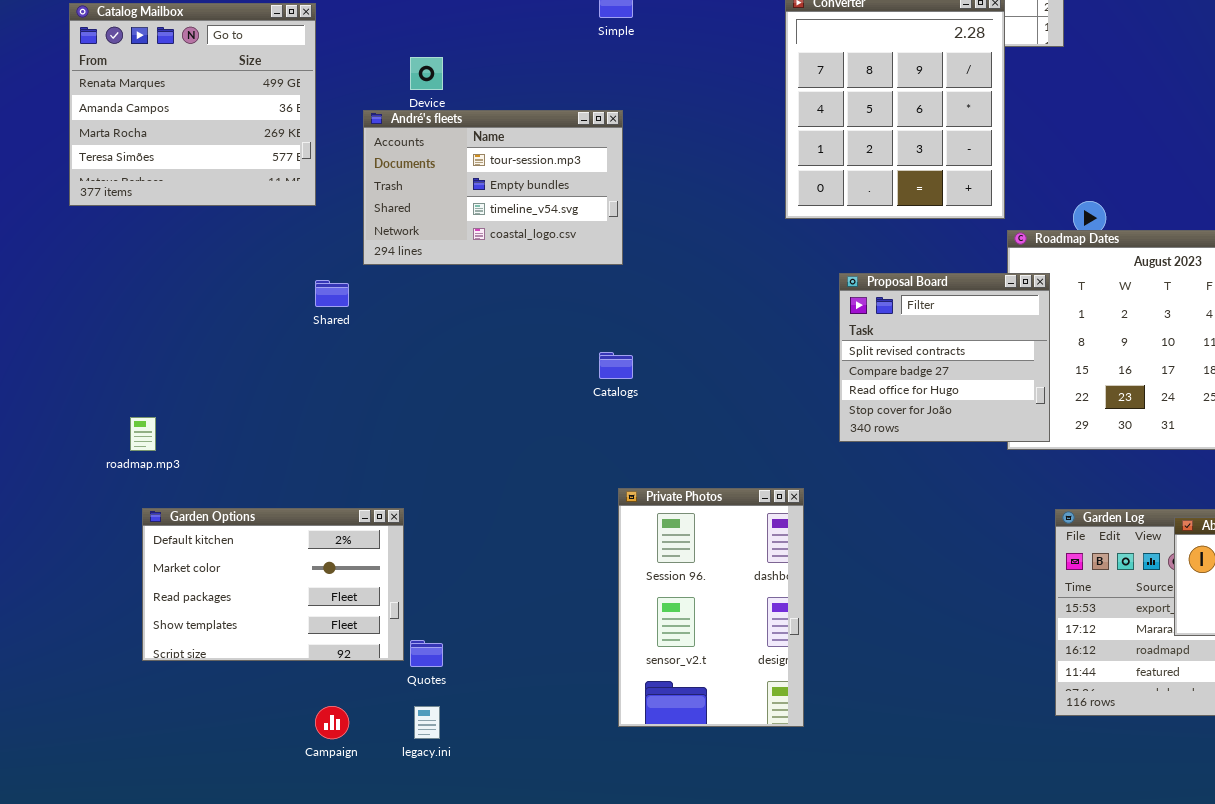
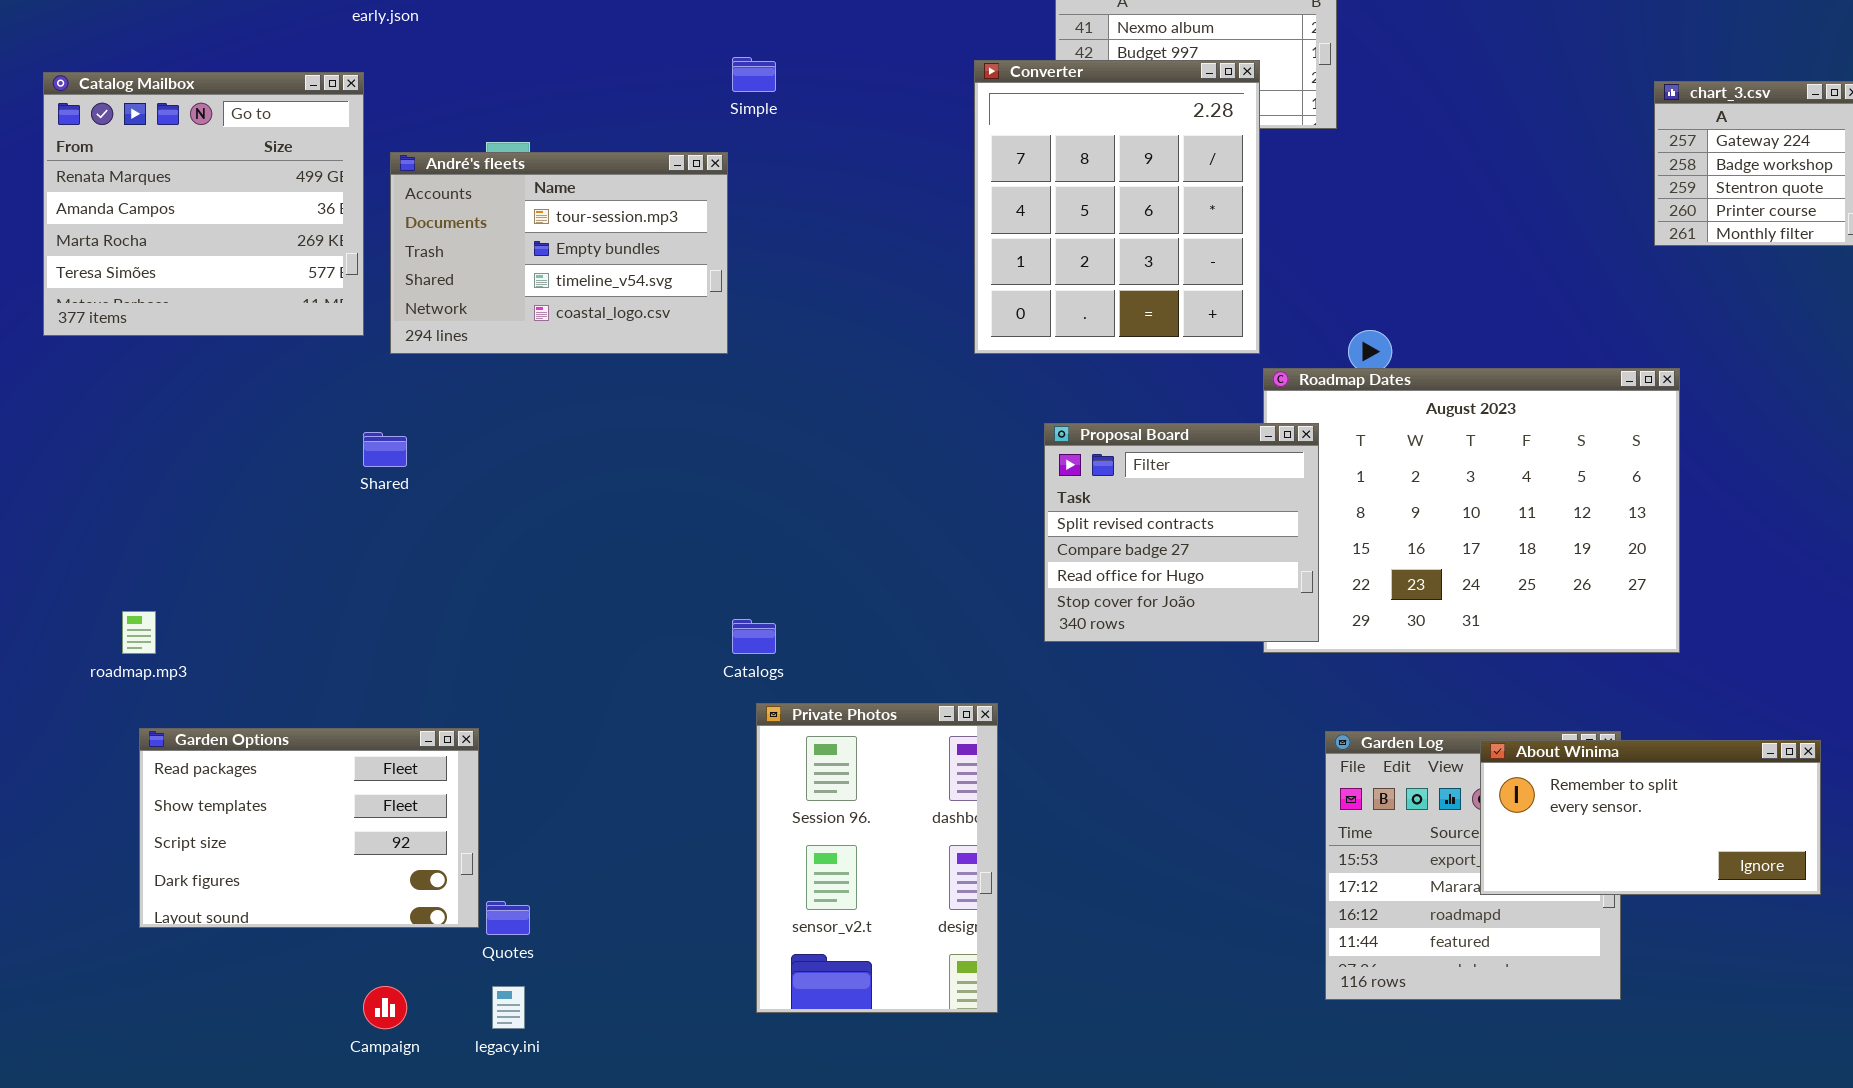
André's fleets: [363,110,623,265] -> [390,152,728,354], moved
Catalogs: [599,352,633,379] -> [732,619,776,654], moved
Garden Options: [142,508,404,661] -> [139,728,479,928], scrolled down 2 rows

